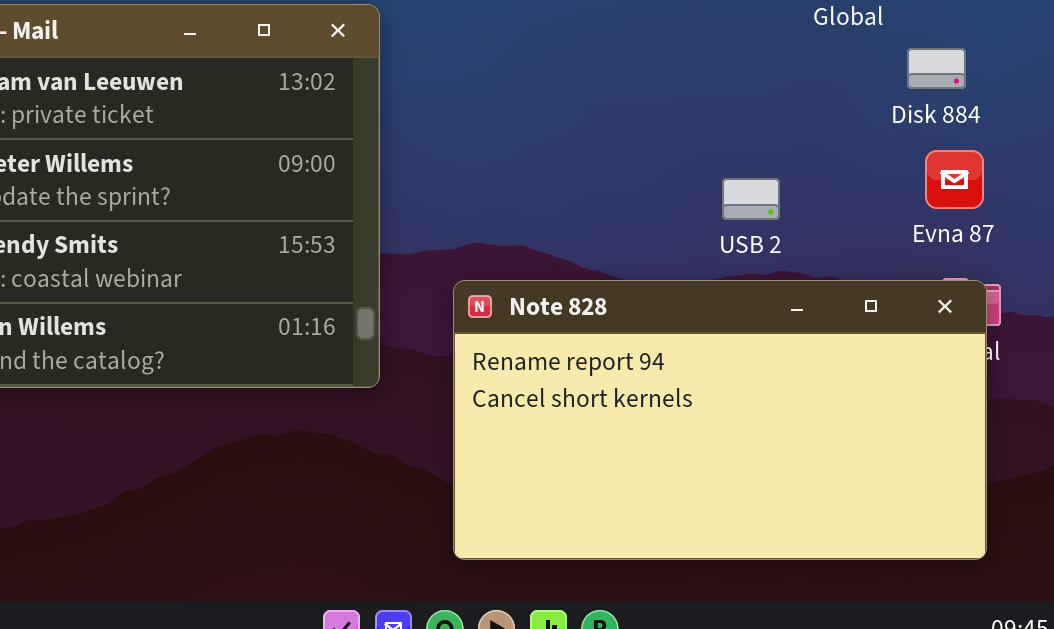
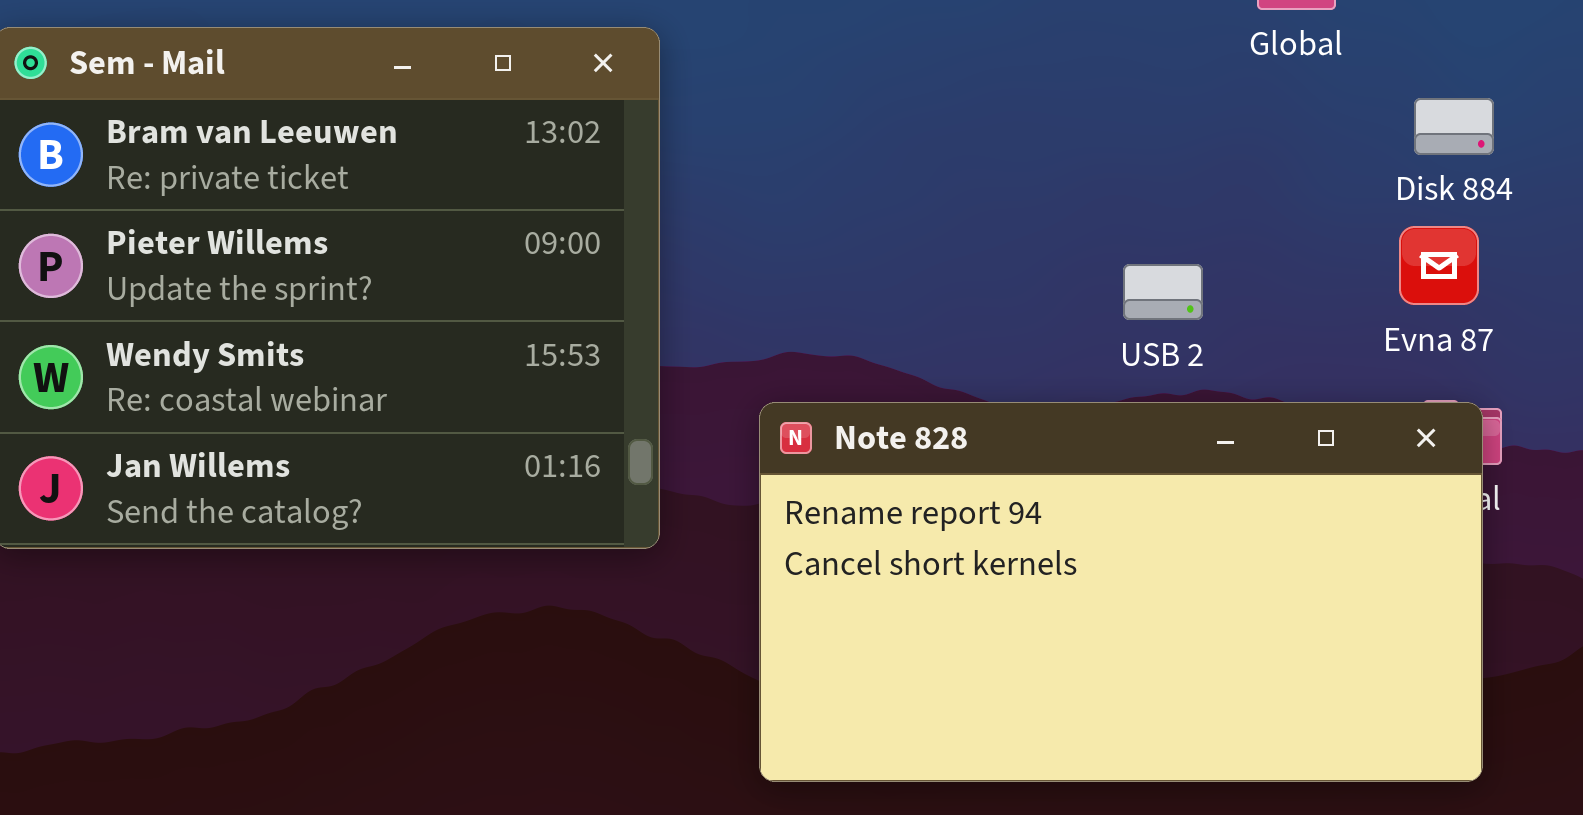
Disk 884: [907,48,966,89] -> [1414,98,1494,155], moved

